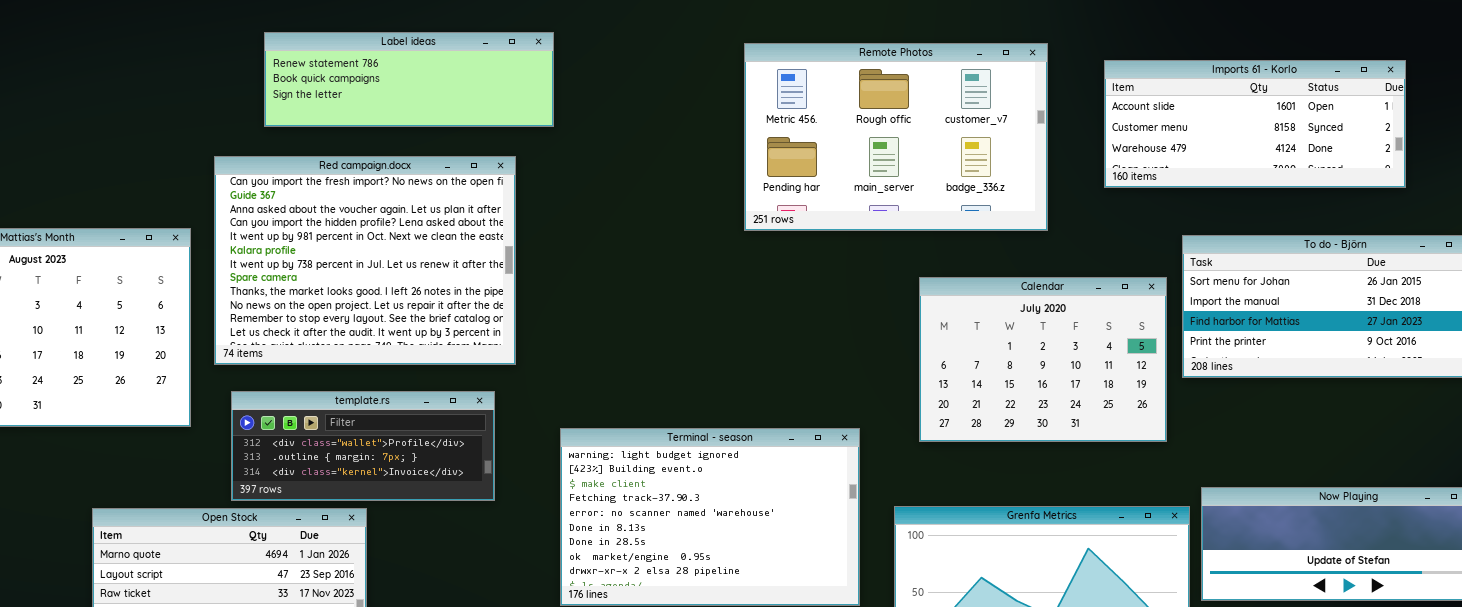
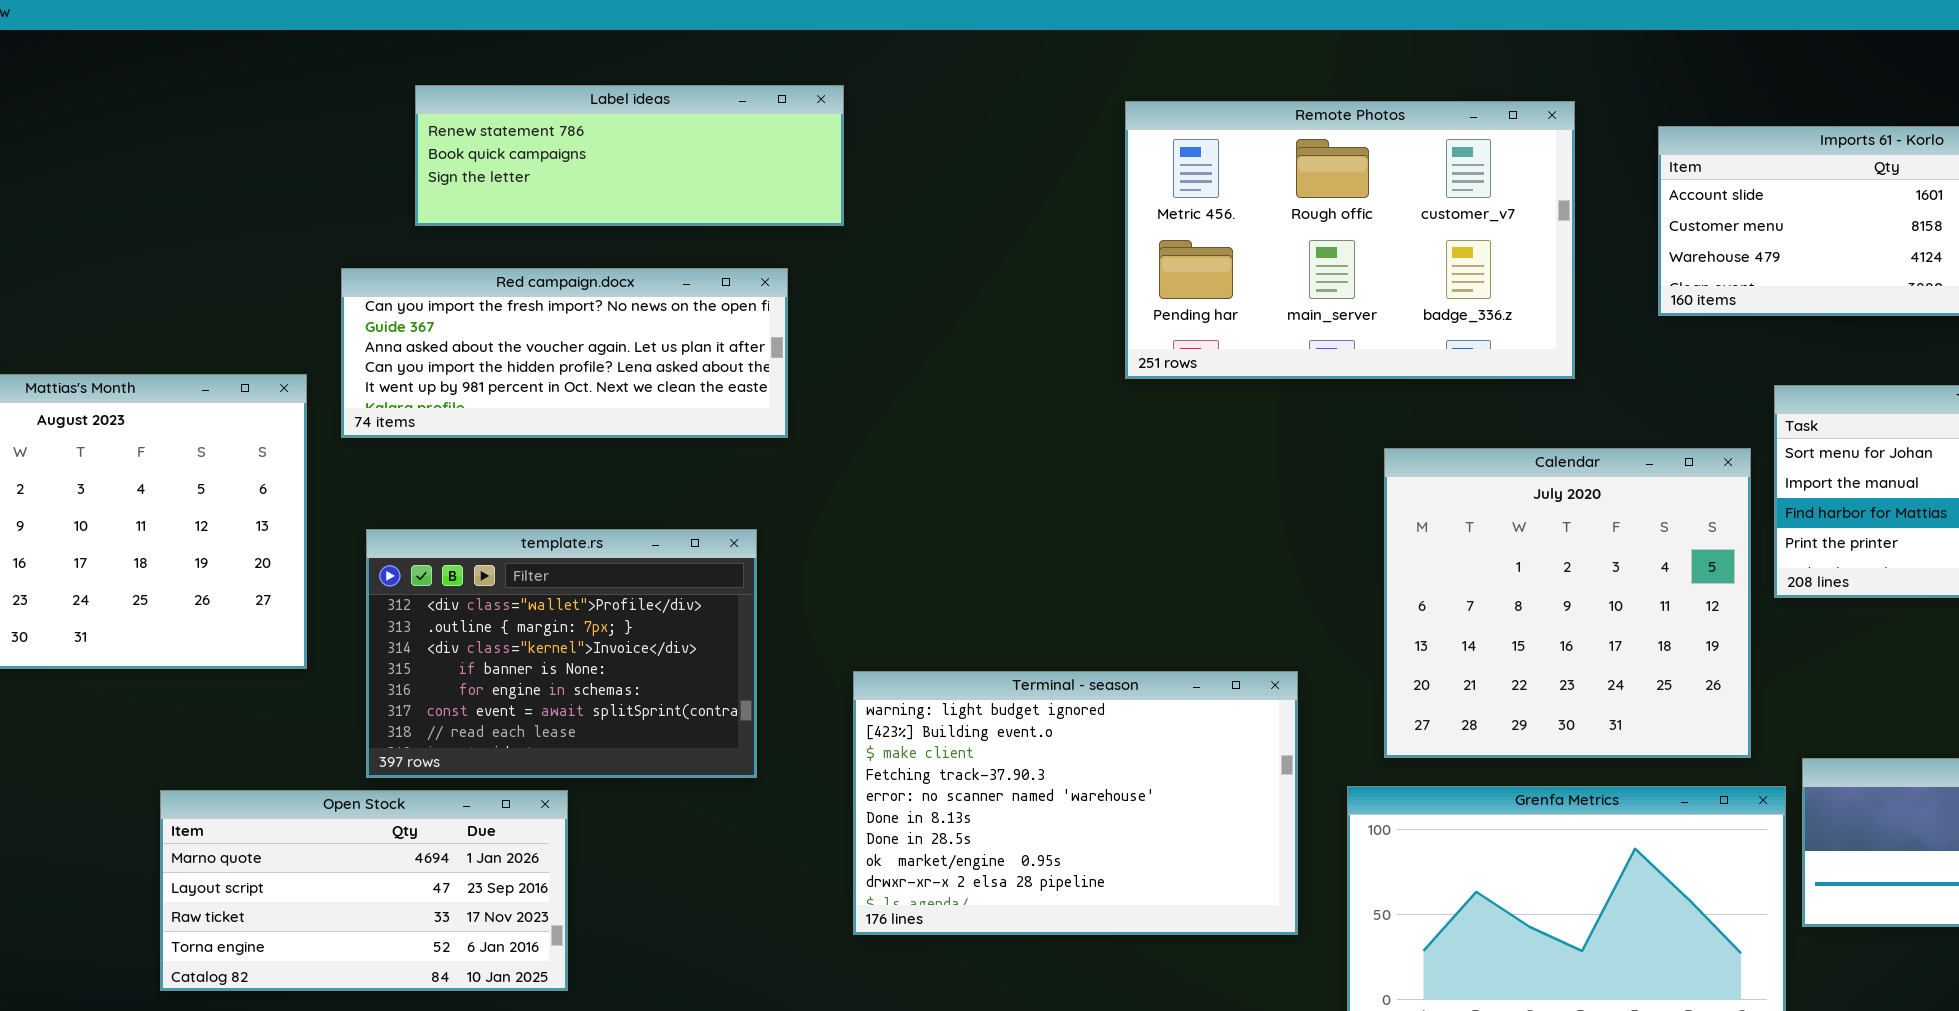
Red campaign.docx: [214,156,516,365] -> [341,268,788,438], resized
Calendar: [919,277,1167,442] -> [1384,448,1751,758], resized
template.rs: [231,391,495,501] -> [366,529,757,778], resized

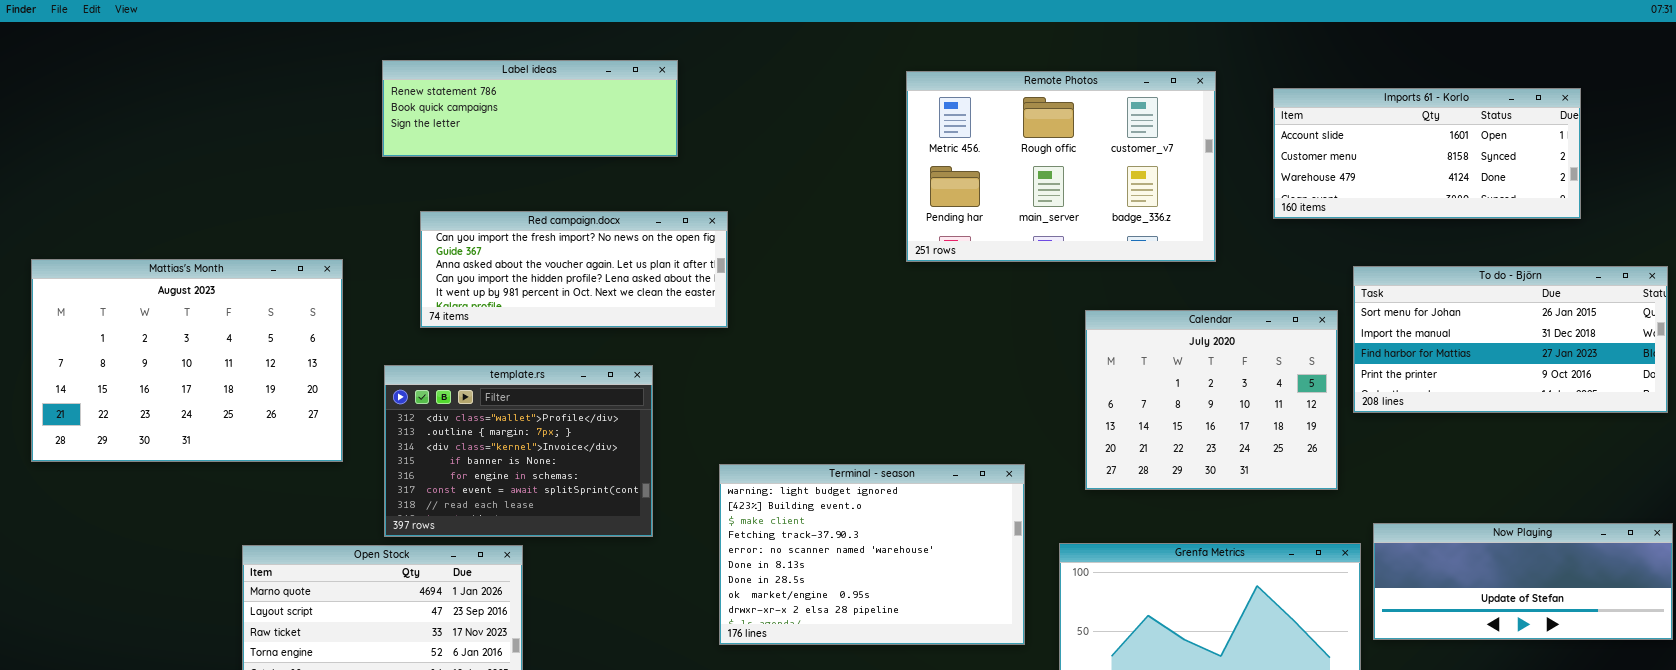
Label ideas: [415,85,844,226] -> [382,60,678,157], moved
Red campaign.docx: [341,268,788,438] -> [420,211,728,328], moved
Calendar: [1384,448,1751,758] -> [1085,310,1338,490], resized

